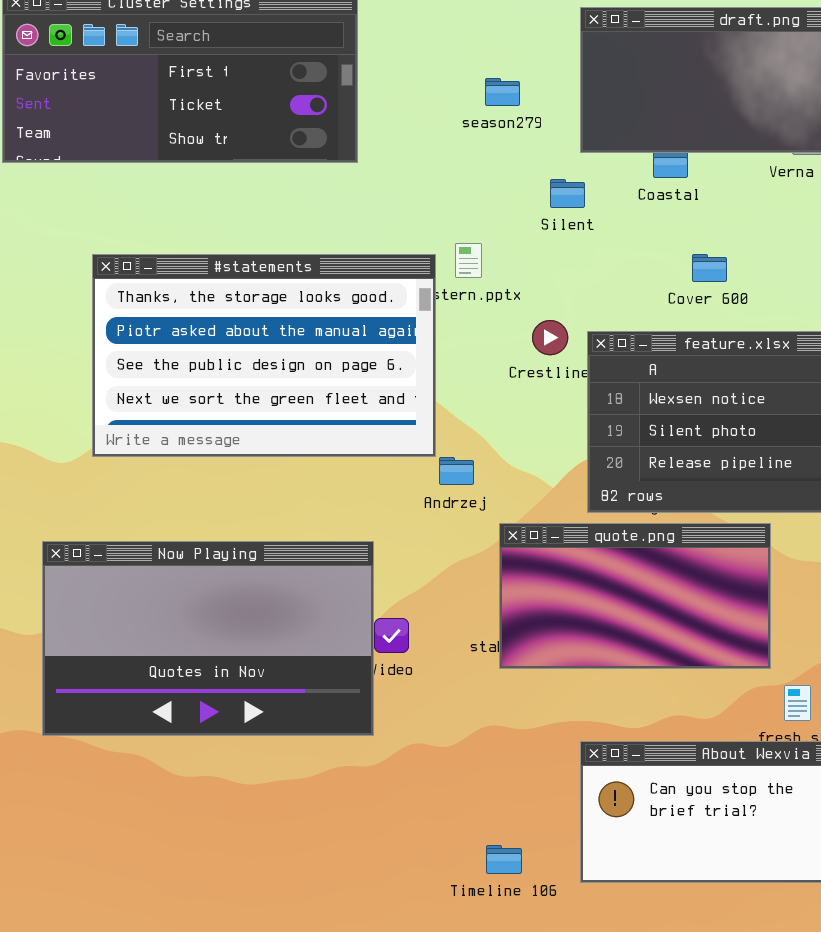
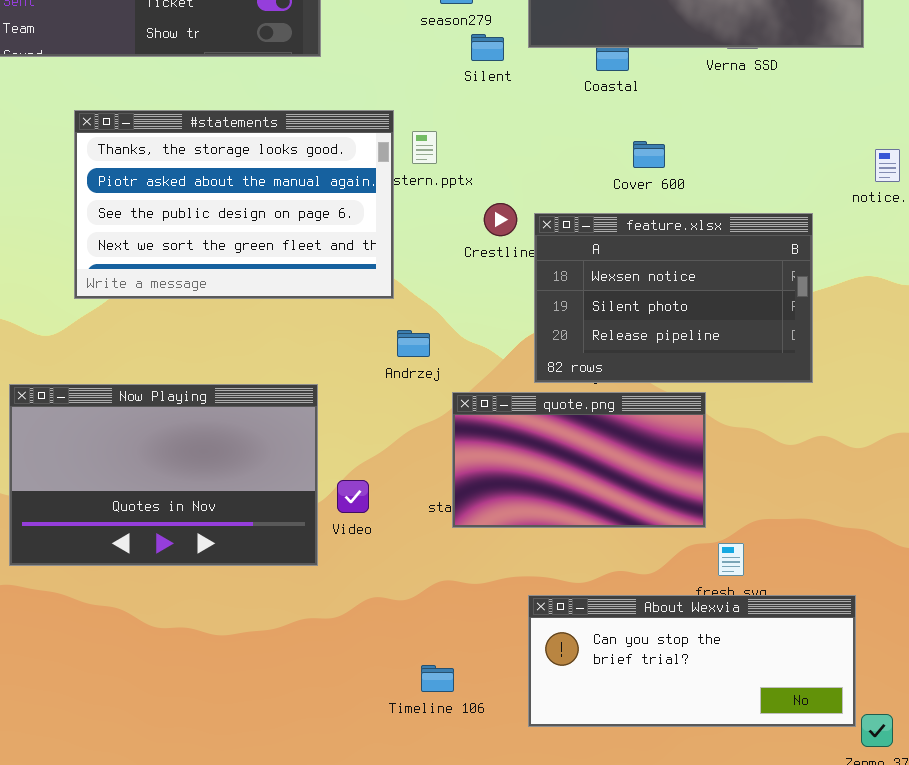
Silent: [550,179,585,208] -> [471,34,504,61], moved
#statements: [92,254,436,457] -> [74,110,394,299], moved
Now Playing: [42,541,374,736] -> [9,384,318,566], moved
Timeline 106: [486,845,522,874] -> [421,665,454,692], moved

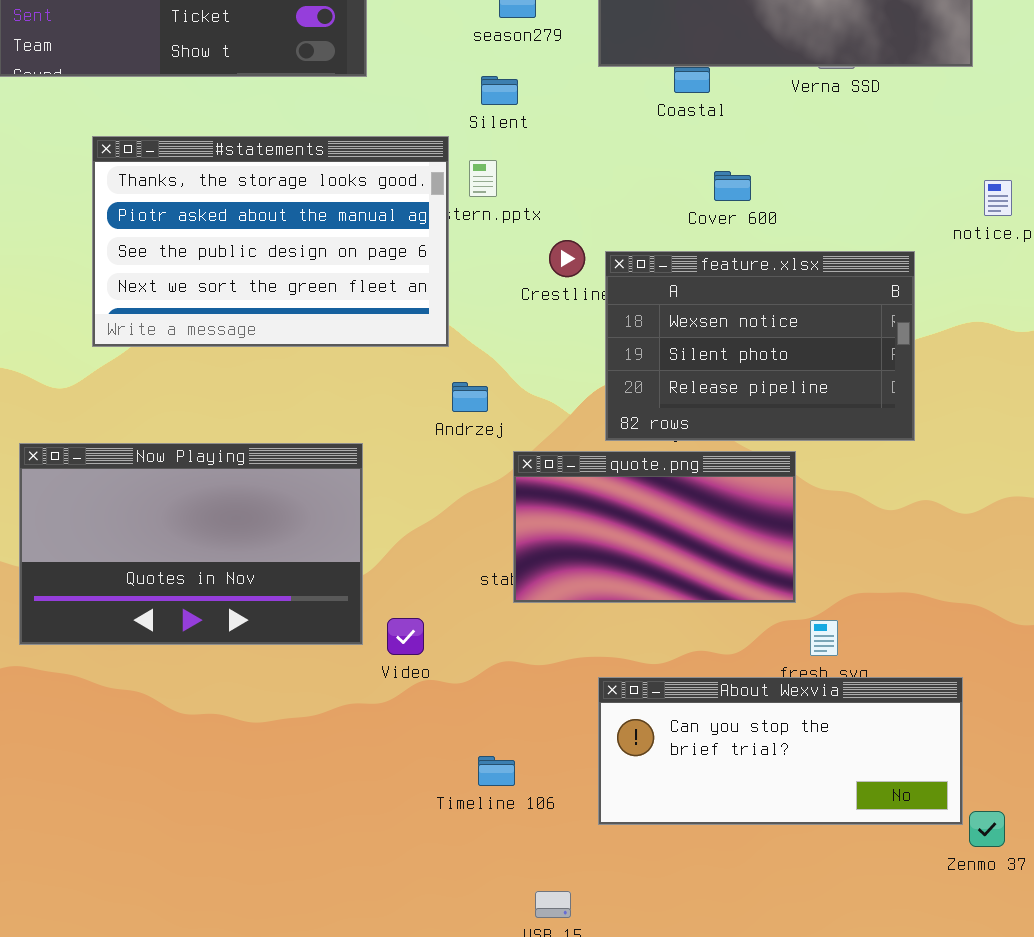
Silent: [471,34,504,61] -> [481,76,518,105], moved
Video: [337,480,369,513] -> [387,618,424,655], moved

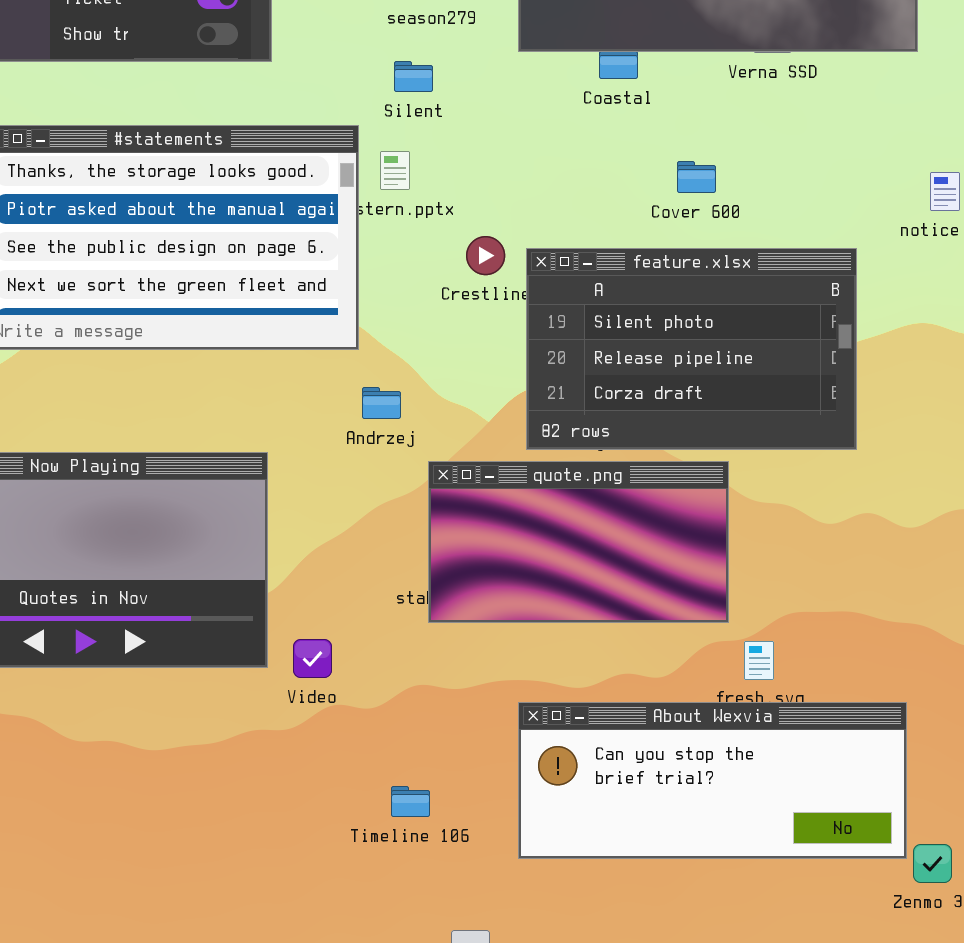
Cover 600: [714,171,751,201] -> [677,161,716,193], moved
feature.xlsx: [605,251,915,441] -> [526,248,857,450], scrolled down 1 row

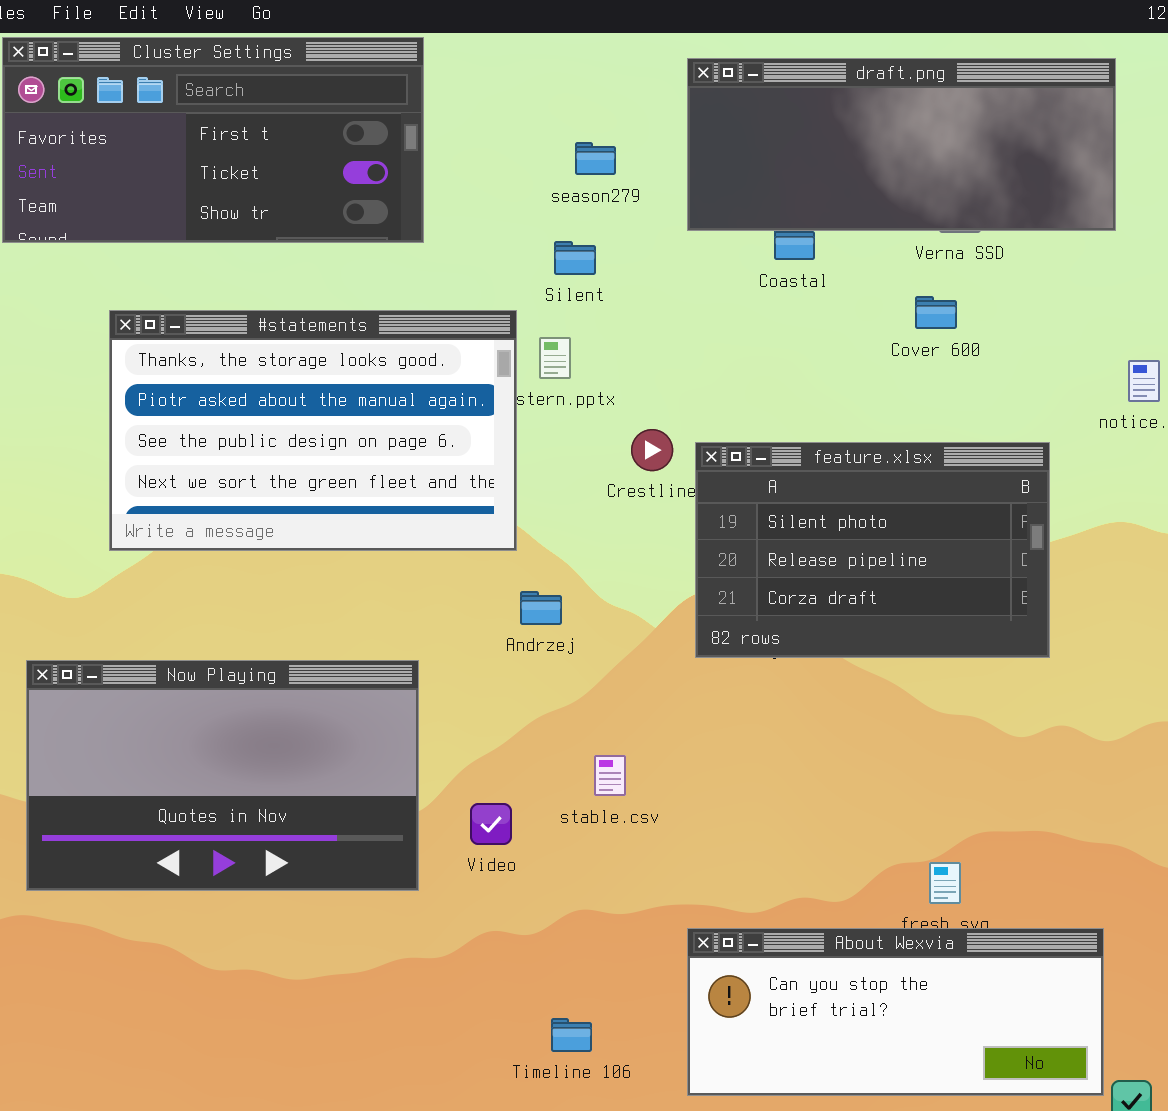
Cover 600: [677,161,716,193] -> [915,296,957,329], moved
quote.png: [428,461,729,623] -> none, closed
Video: [293,639,332,678] -> [470,803,512,845], moved

